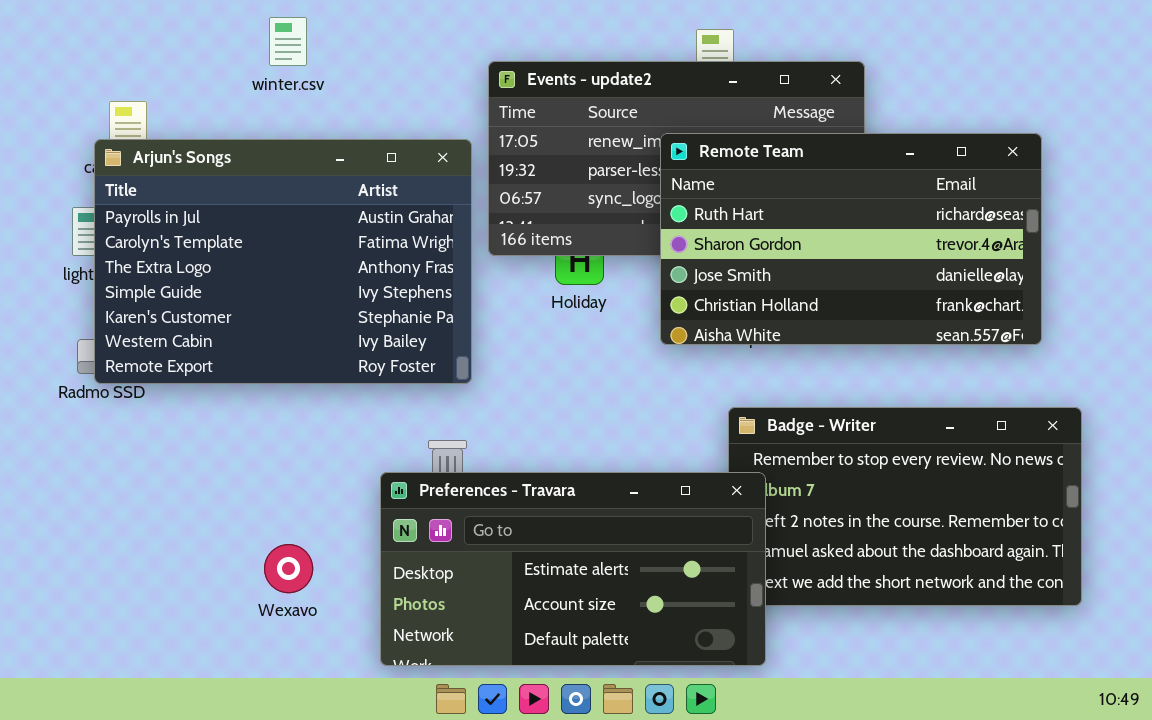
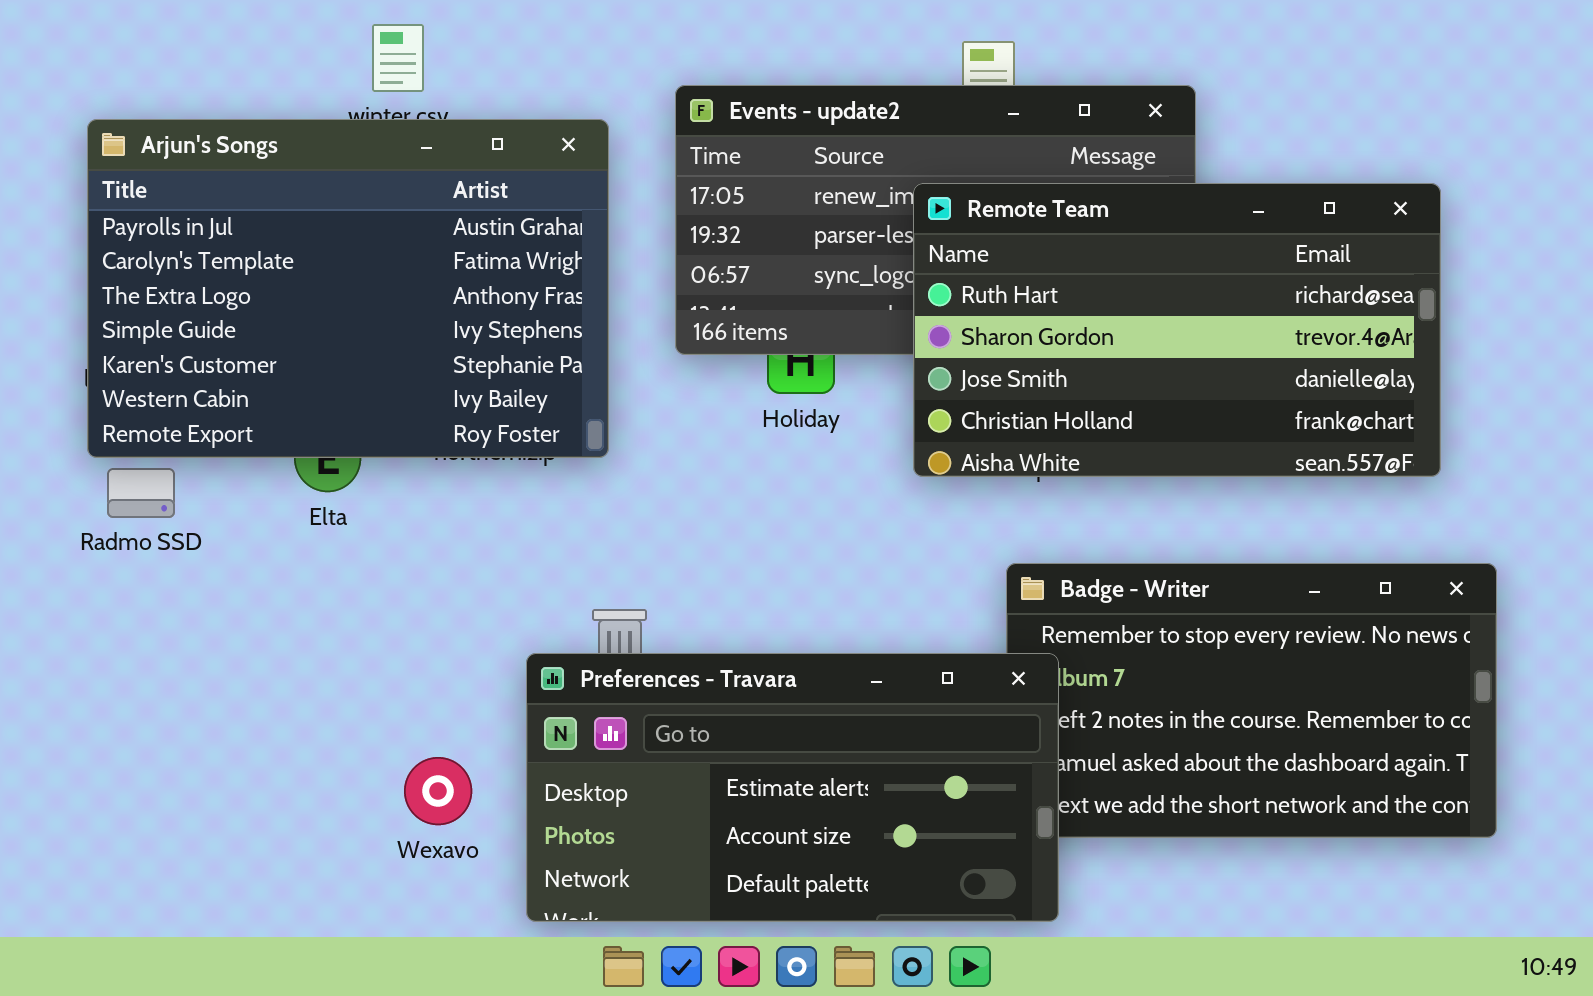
Arjun's Songs: [94,139,472,384] -> [87,119,609,458], moved
Wexavo: [264,544,313,593] -> [404,757,472,825], moved

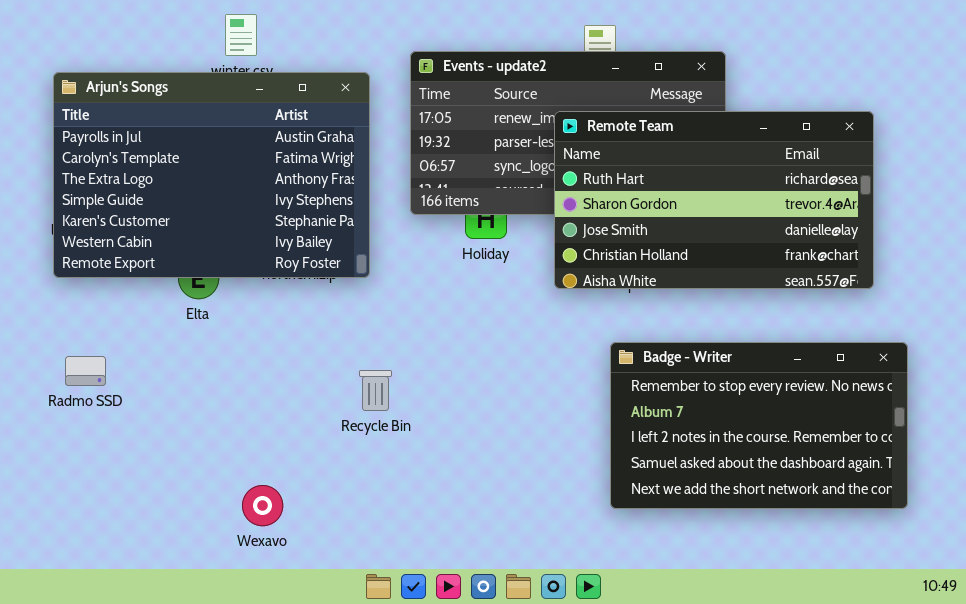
Radmo SSD: [107,468,175,518] -> [65,356,106,386], moved
Preferences - Travara: [526,653,1059,922] -> none, closed
Wexavo: [404,757,472,825] -> [242,485,283,526], moved

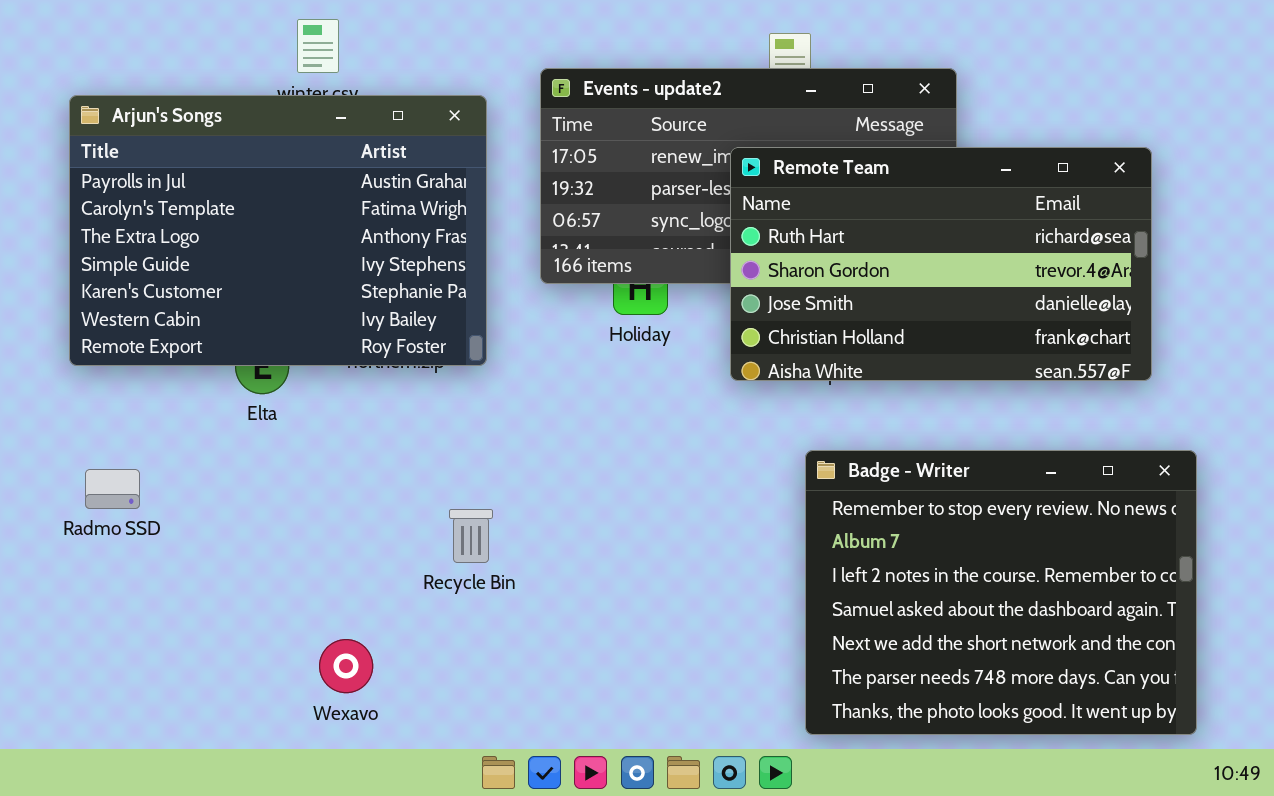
Badge - Writer: [610,342,908,509] -> [805,450,1197,735], resized
Recycle Bin: [359,370,392,411] -> [449,509,493,563], moved

